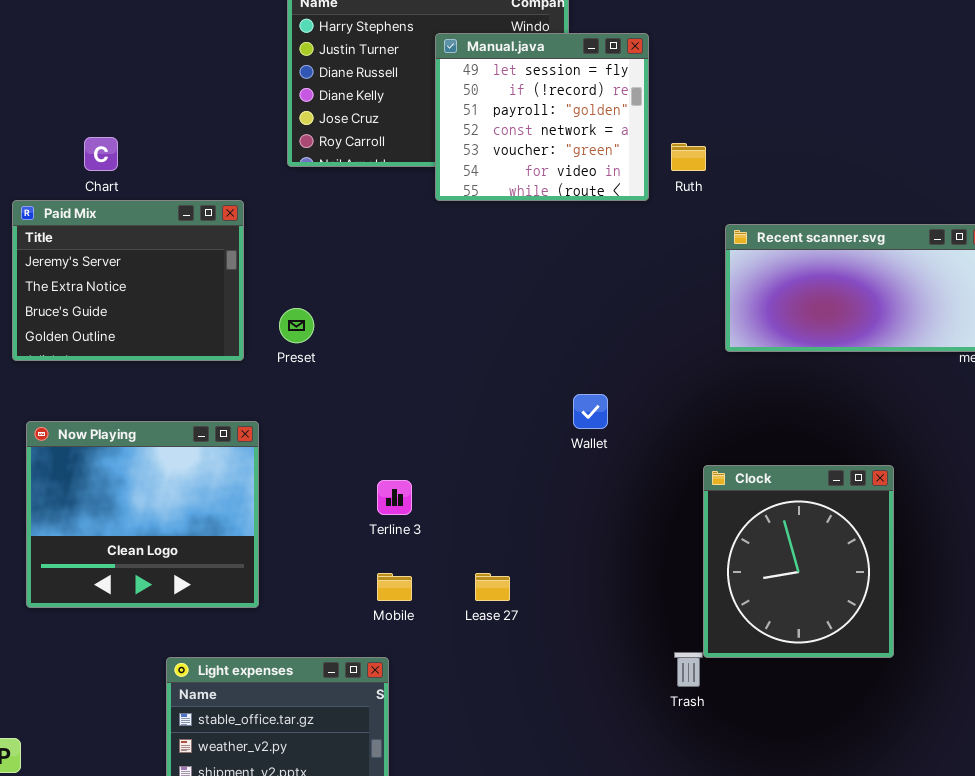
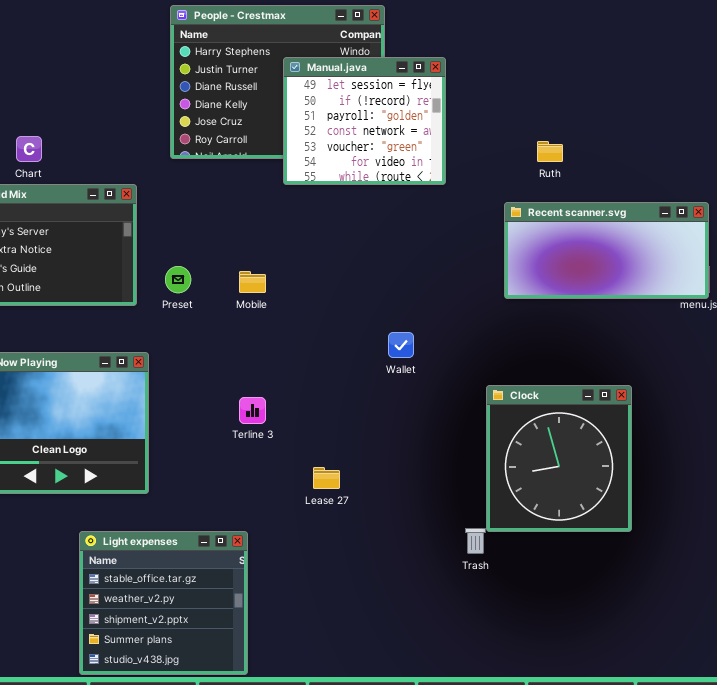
Ruth: [671,143,706,171] -> [537,141,563,162], moved
Mobile: [377,573,412,601] -> [239,271,266,293], moved

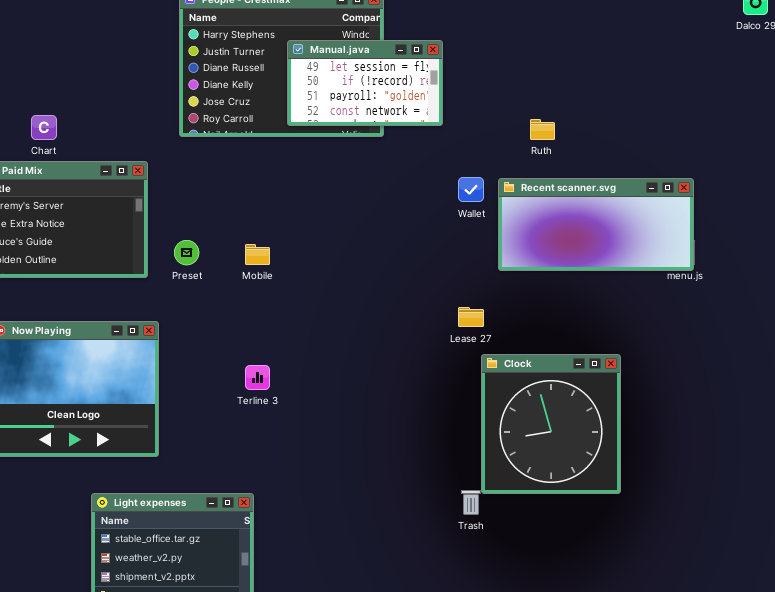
Manual.java: [283,57,446,185] -> [287,40,443,126], resized
Wallet: [388,332,414,358] -> [458,177,484,202], moved
Lease 27: [313,467,340,489] -> [458,307,484,327], moved

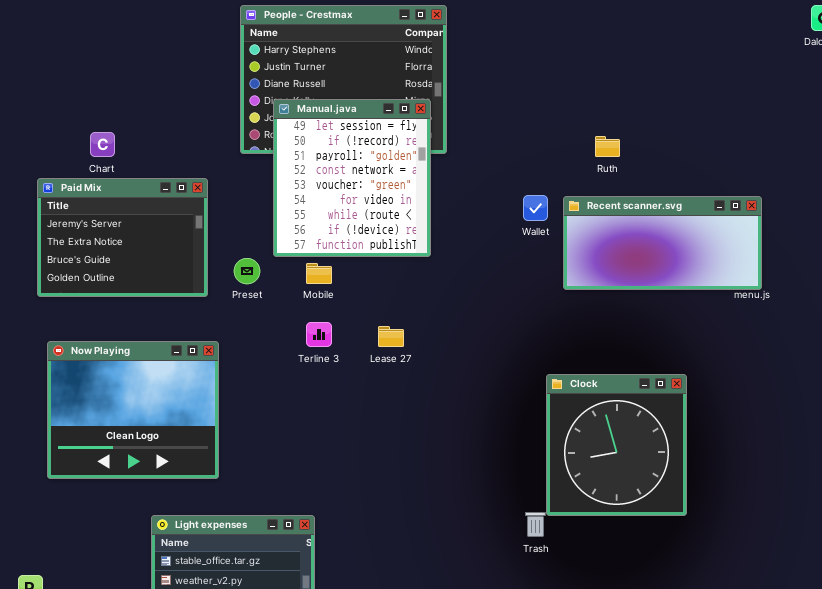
Manual.java: [287,40,443,126] -> [273,99,431,257], moved, resized
Lease 27: [458,307,484,327] -> [378,326,404,347], moved
Terline 3: [245,365,270,390] -> [306,322,332,347], moved

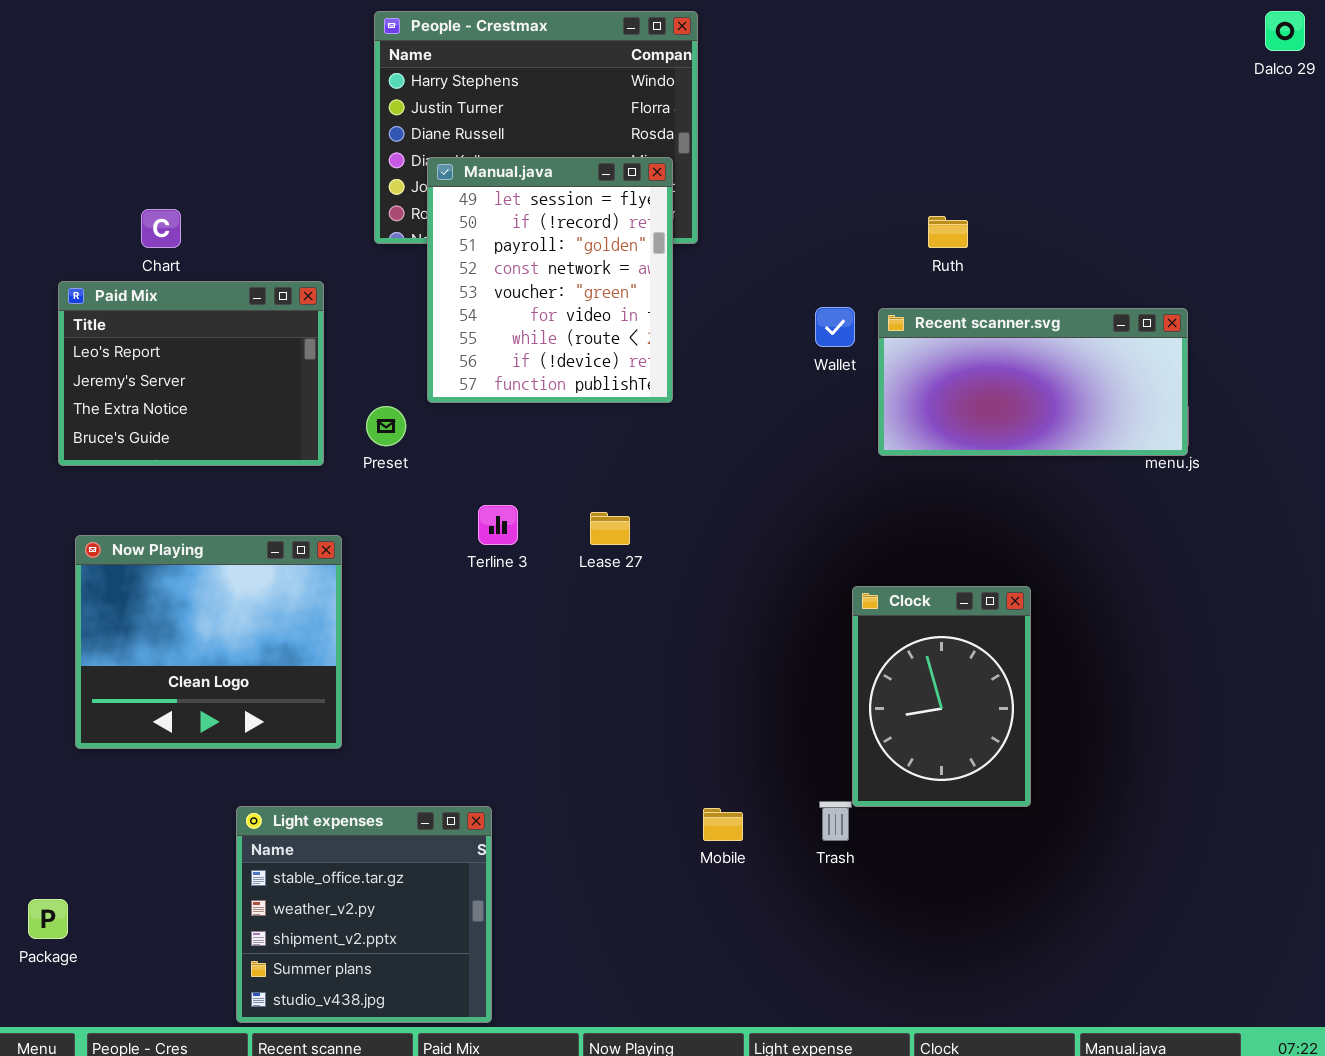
Paid Mix: [37,178,208,297] -> [58,281,324,466], scrolled up 1 row
Mobile: [306,263,332,284] -> [703,808,743,841], moved
Clock: [546,374,687,516] -> [852,586,1031,807], resized

